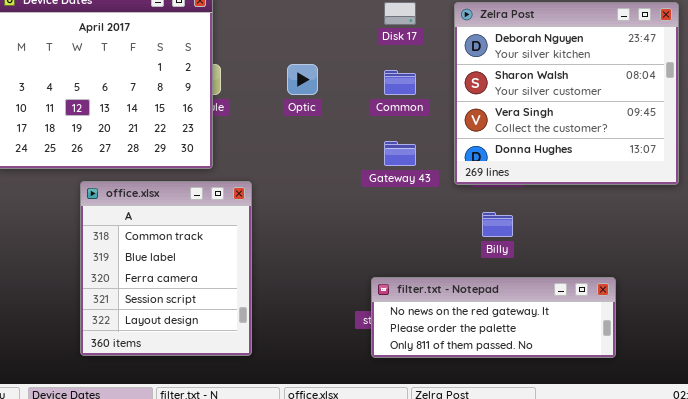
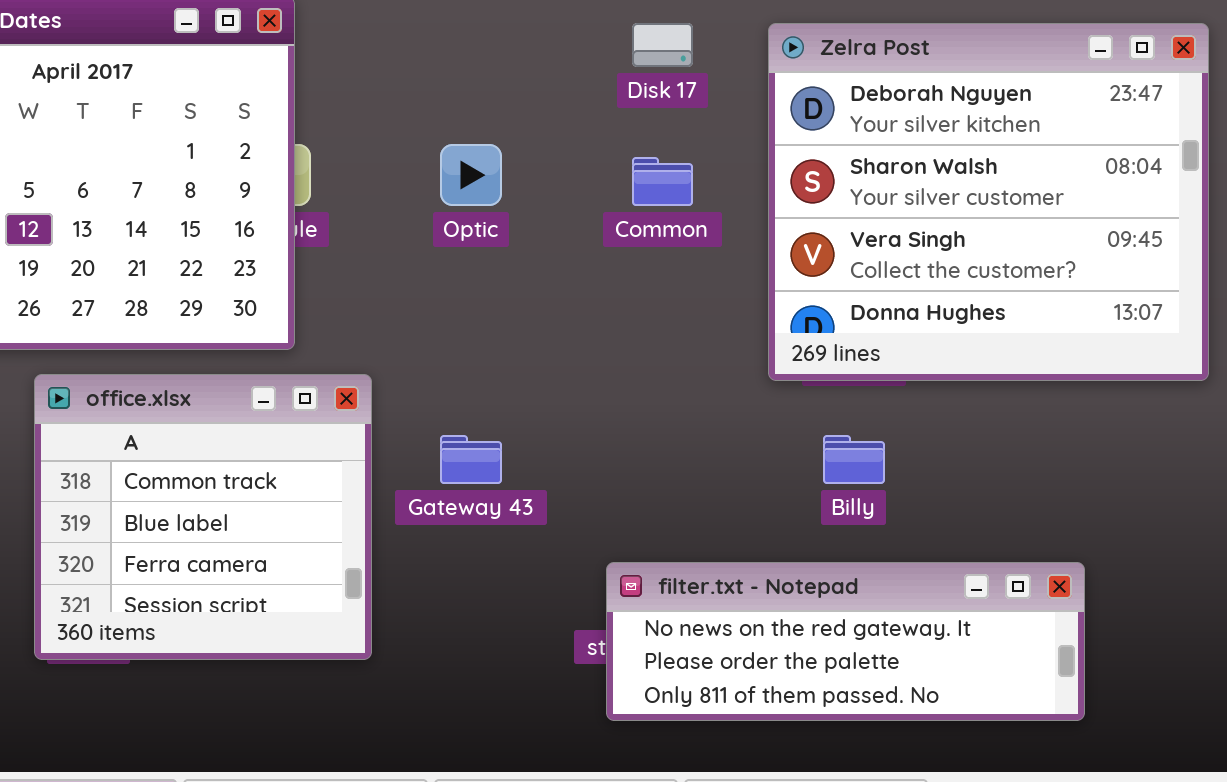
Gateway 43: [384,141,416,166] -> [440,435,502,484], moved
office.xlsx: [80,181,252,356] -> [34,374,372,660], resized

